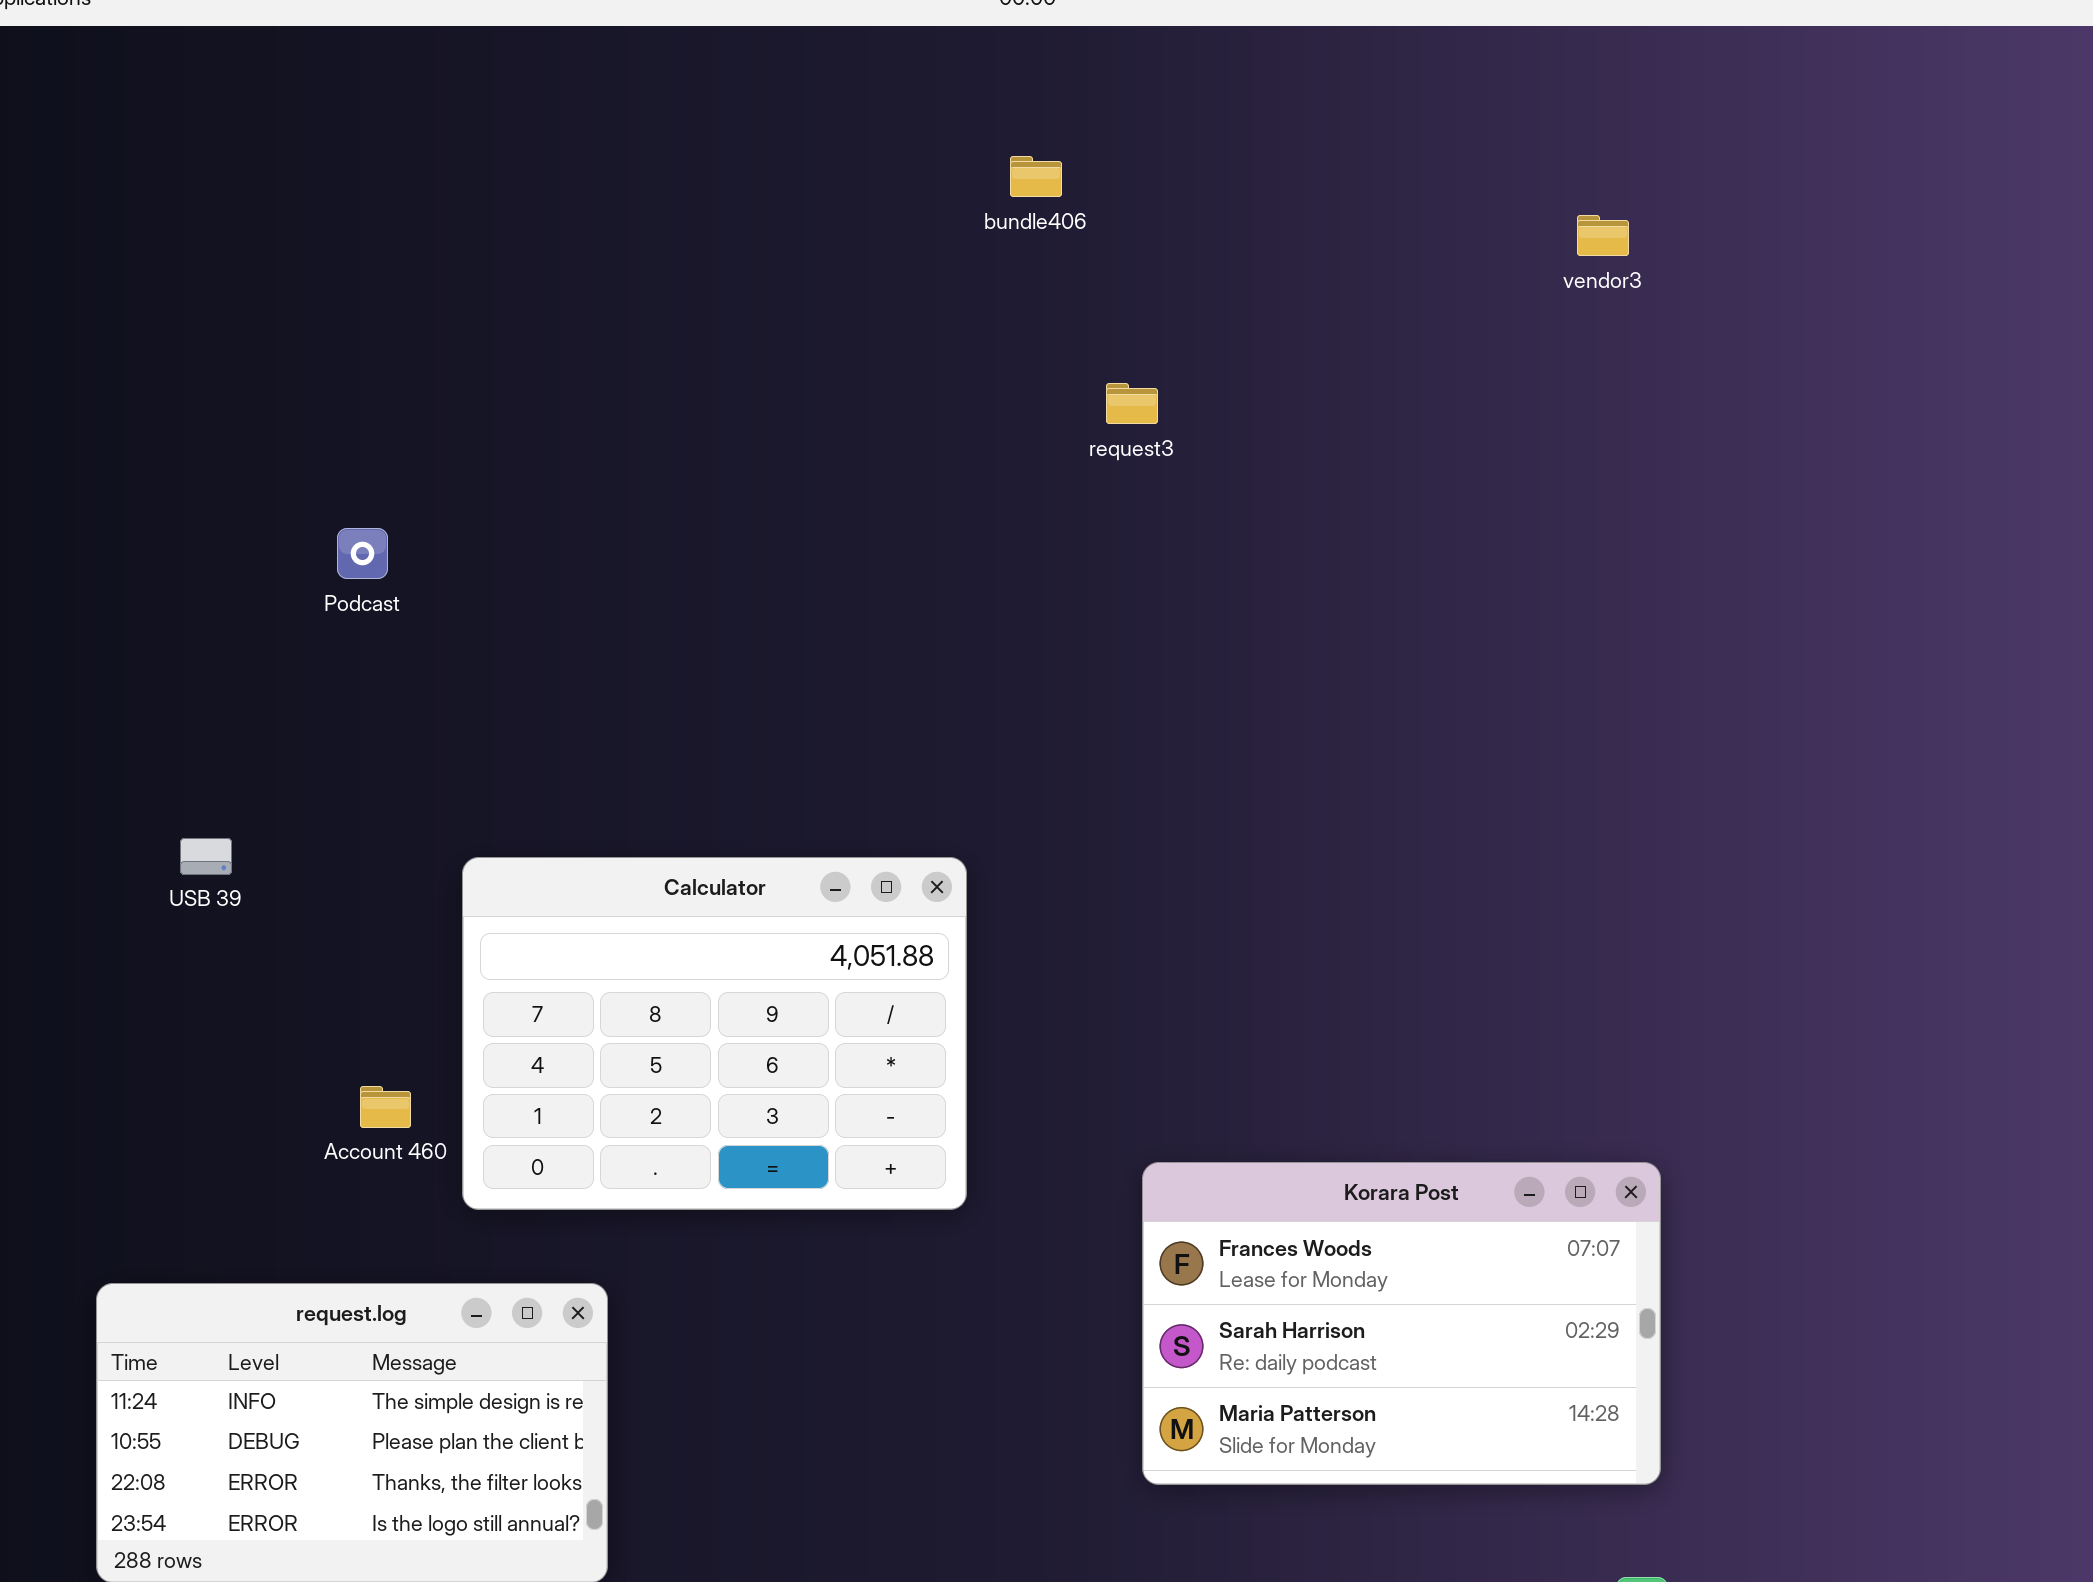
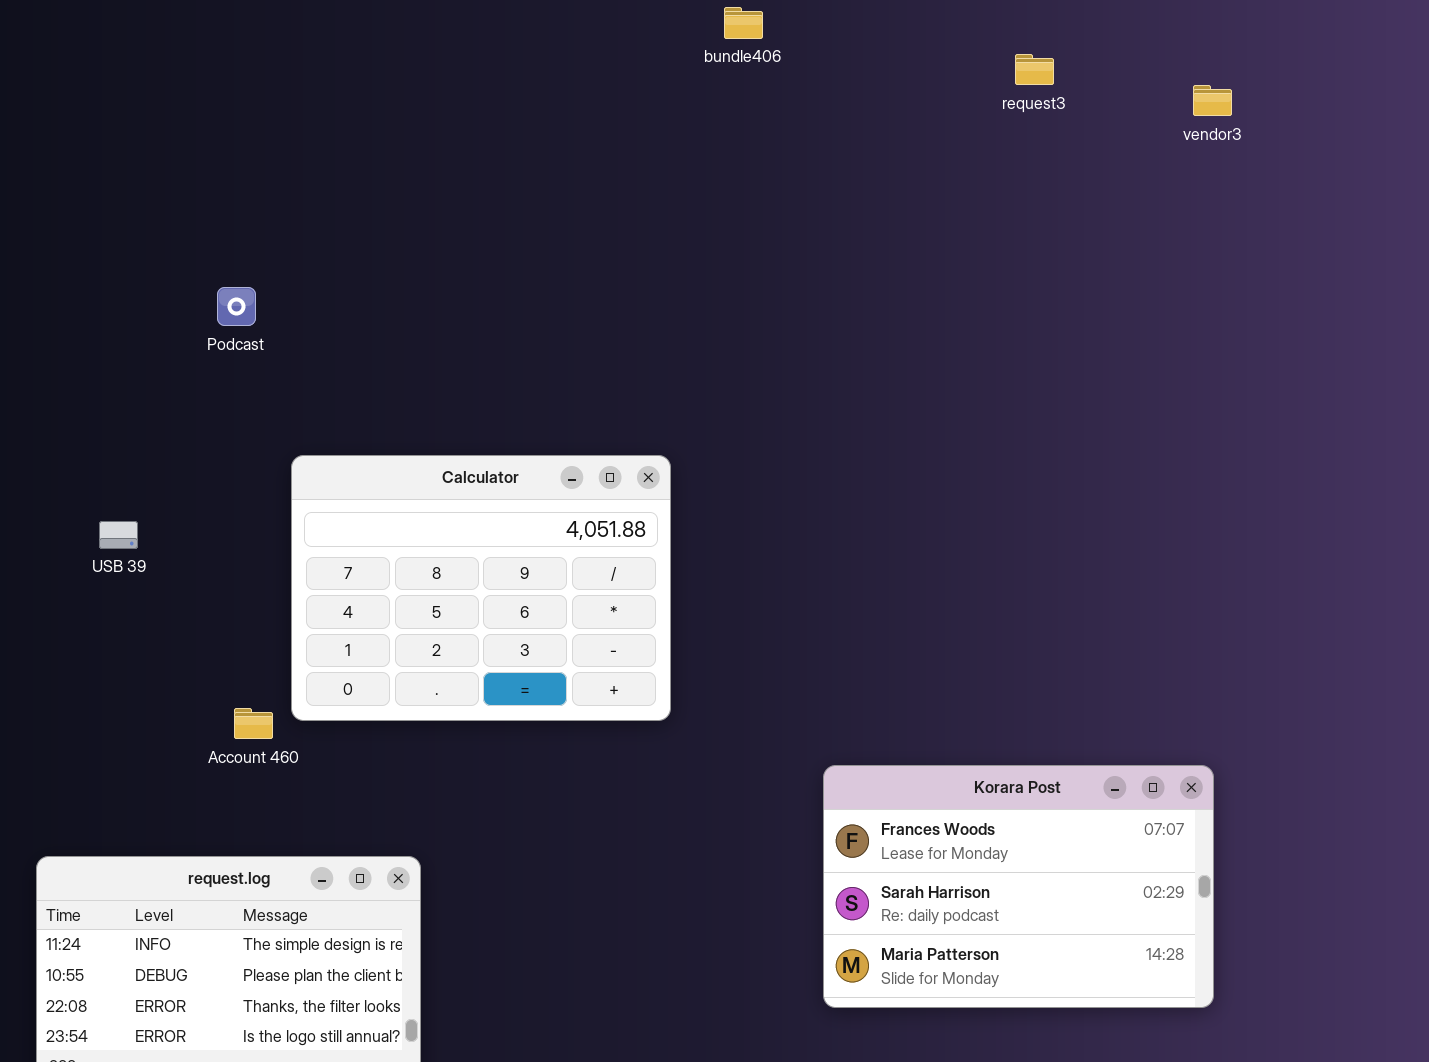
vendor3: [1577,215,1629,256] -> [1193,85,1232,116], moved
request3: [1106,383,1158,424] -> [1015,54,1054,85], moved
Calculator: [462,857,967,1210] -> [291,455,671,721], moved

